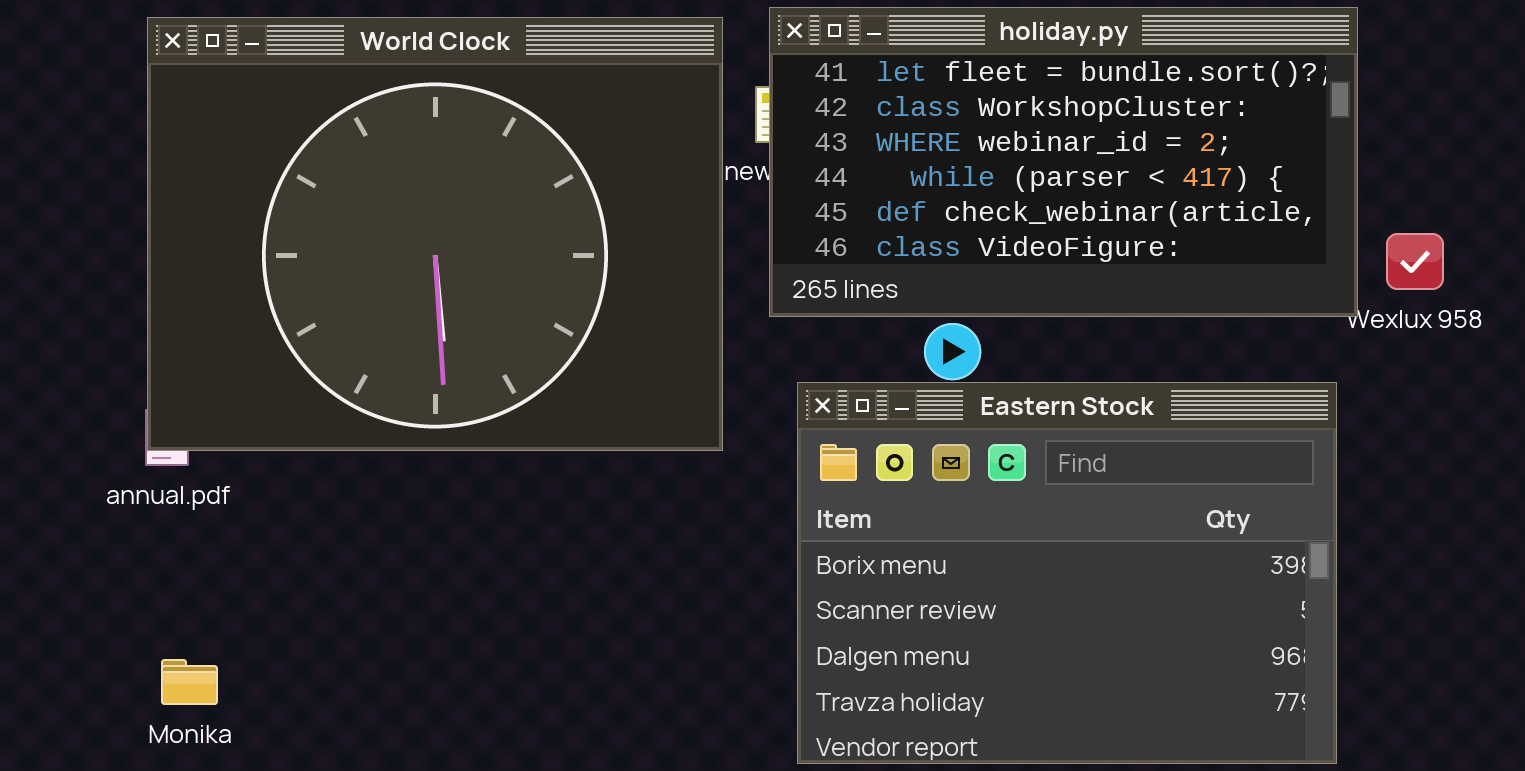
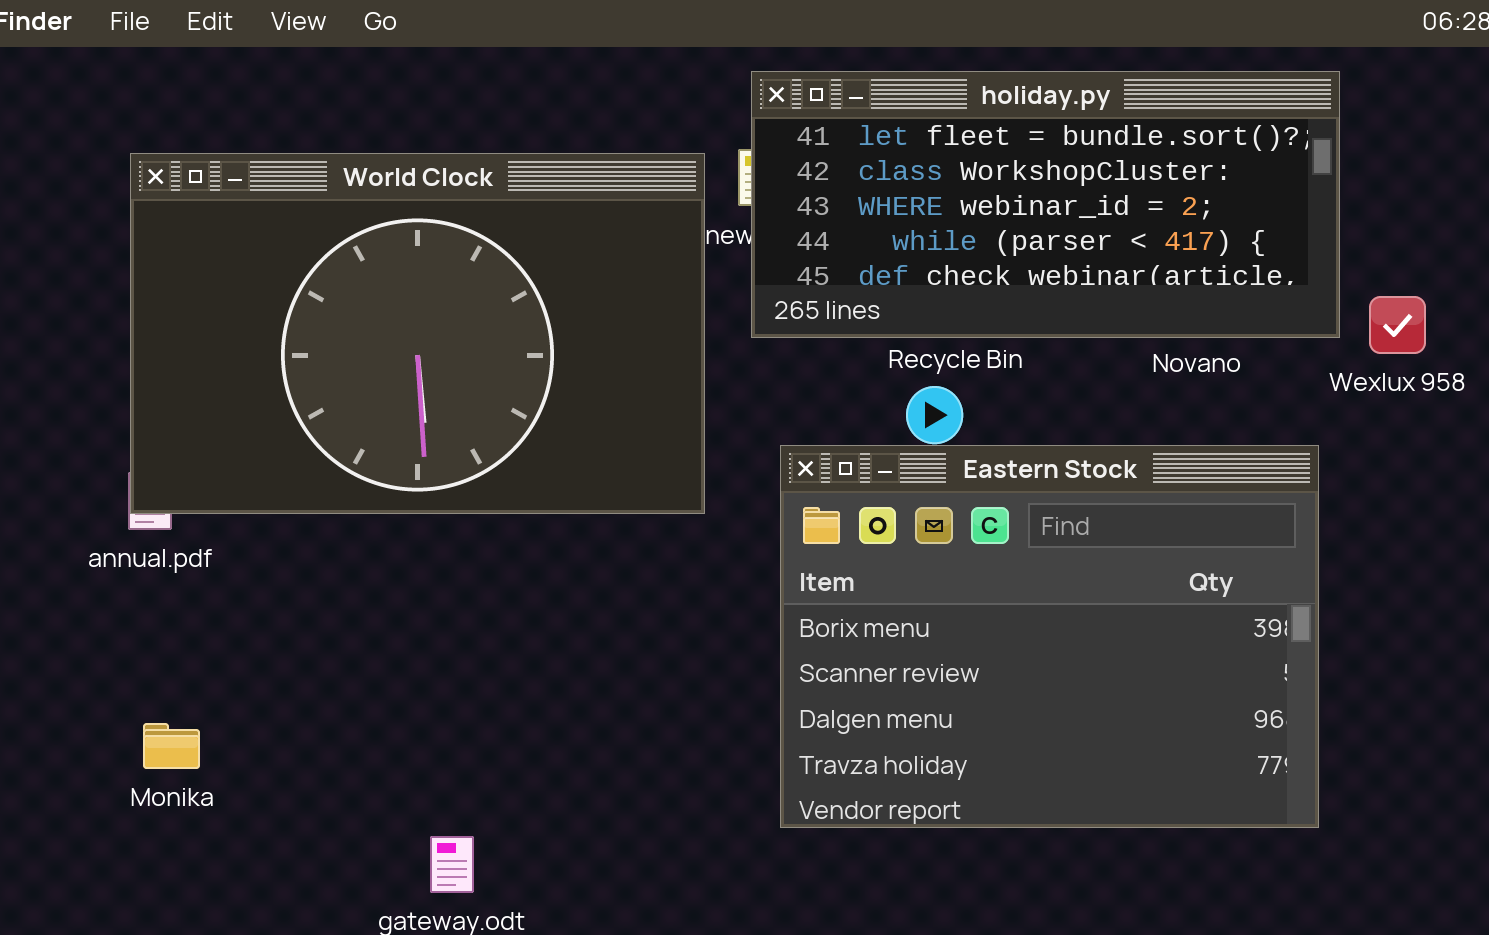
holiday.py: [769,7,1358,317] -> [751,71,1340,338], resized
World Clock: [147,17,723,451] -> [130,153,705,514], resized

